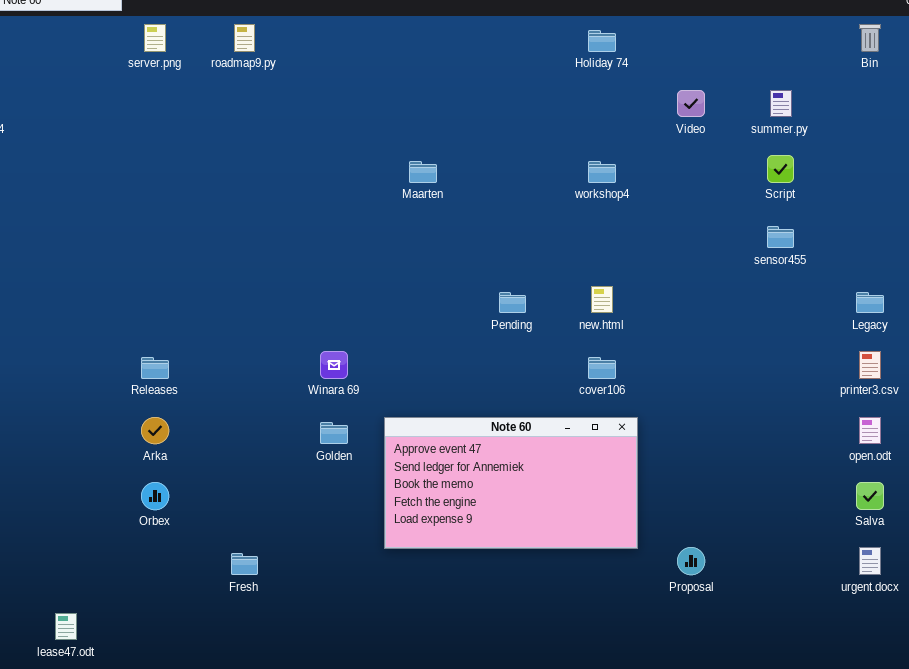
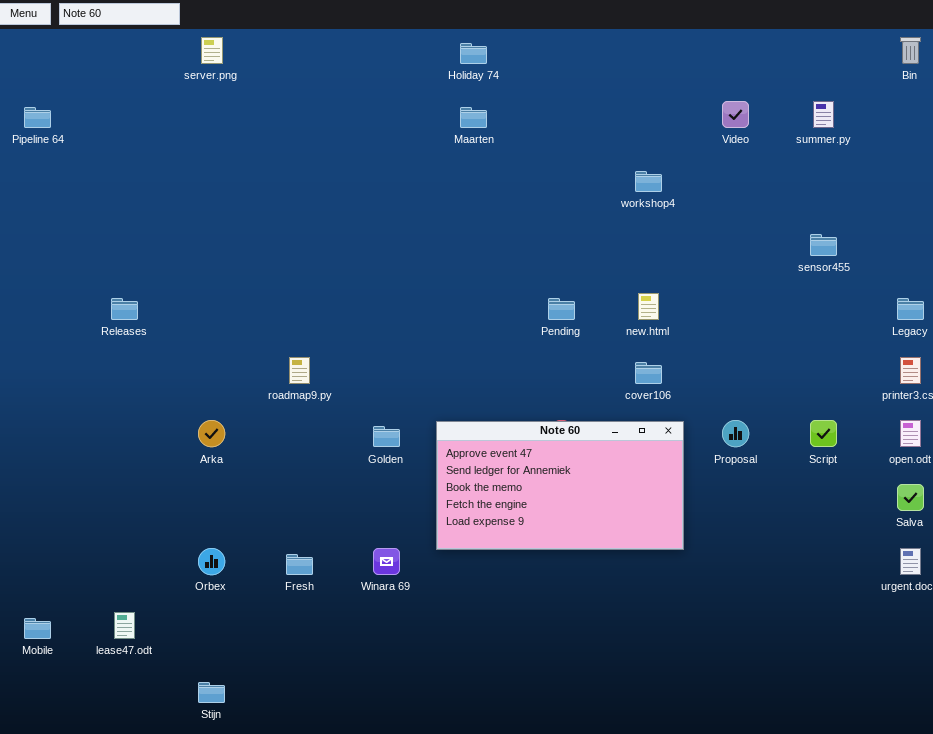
roadmap9.py: [234,24,255,52] -> [289,357,310,384], moved
Holiday 74: [588,30,616,52] -> [460,43,487,64], moved
Script: [767,155,794,183] -> [810,420,837,447], moved
Maarten: [409,161,437,183] -> [460,107,487,128], moved
Winara 69: [320,351,348,379] -> [373,548,400,575], moved
Releases: [141,357,169,379] -> [111,298,138,320], moved
Orbex: [141,482,169,510] -> [198,548,225,575], moved
Proposal: [677,547,705,575] -> [722,420,749,447], moved

